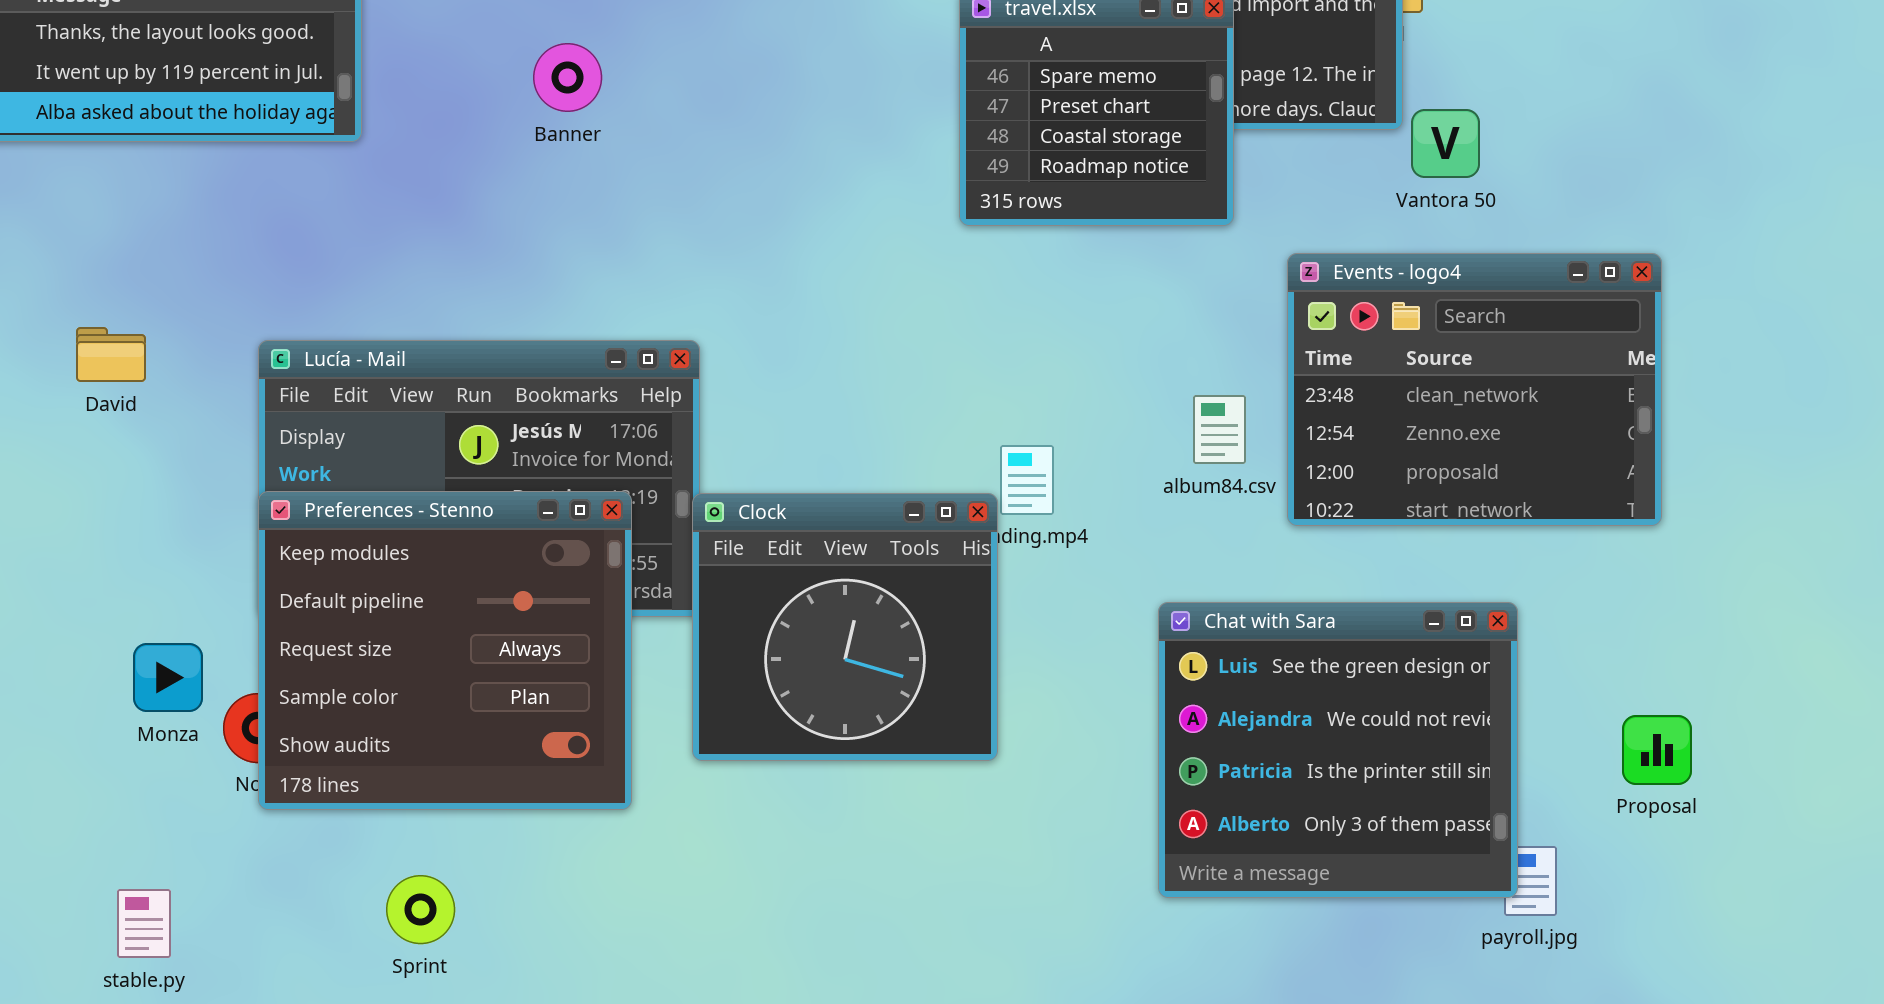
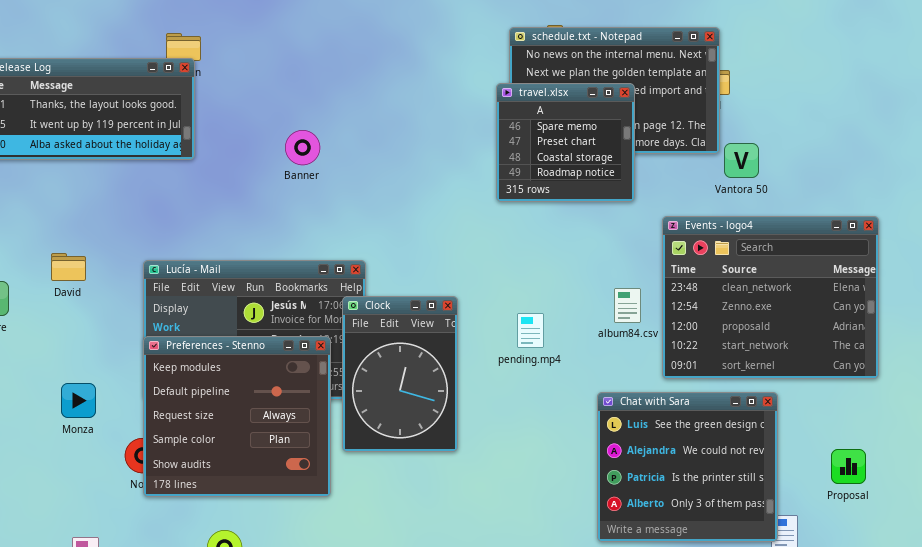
Banner: [533,43,602,112] -> [285,130,320,165], moved
Events - logo4: [1287,253,1662,526] -> [662,216,879,379], resized
Clock: [692,493,998,761] -> [342,296,458,452], moved, resized
Monza: [133,643,203,712] -> [61,383,96,418], moved

